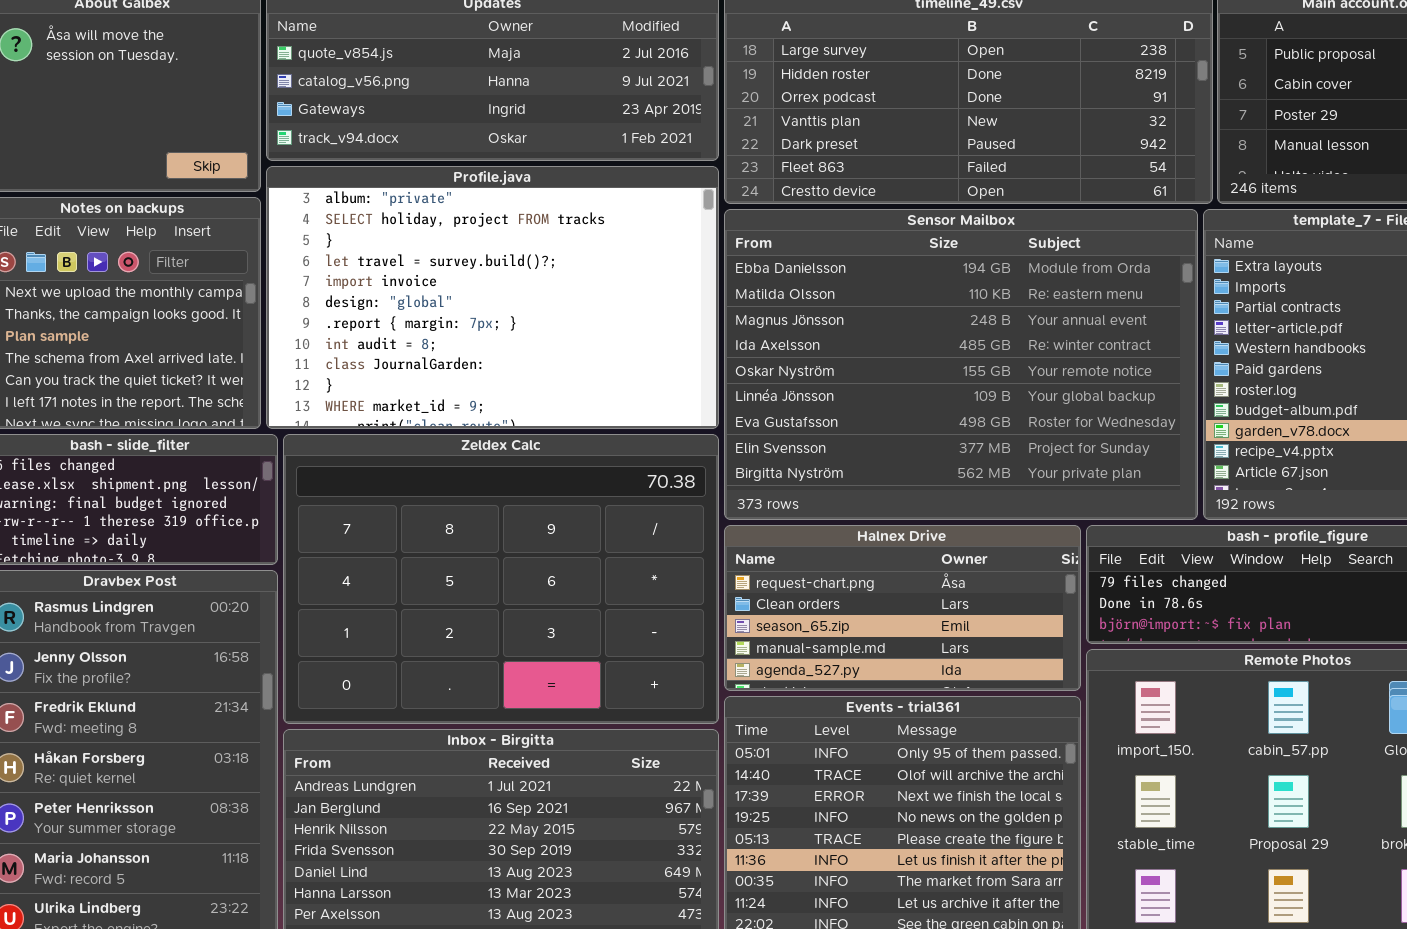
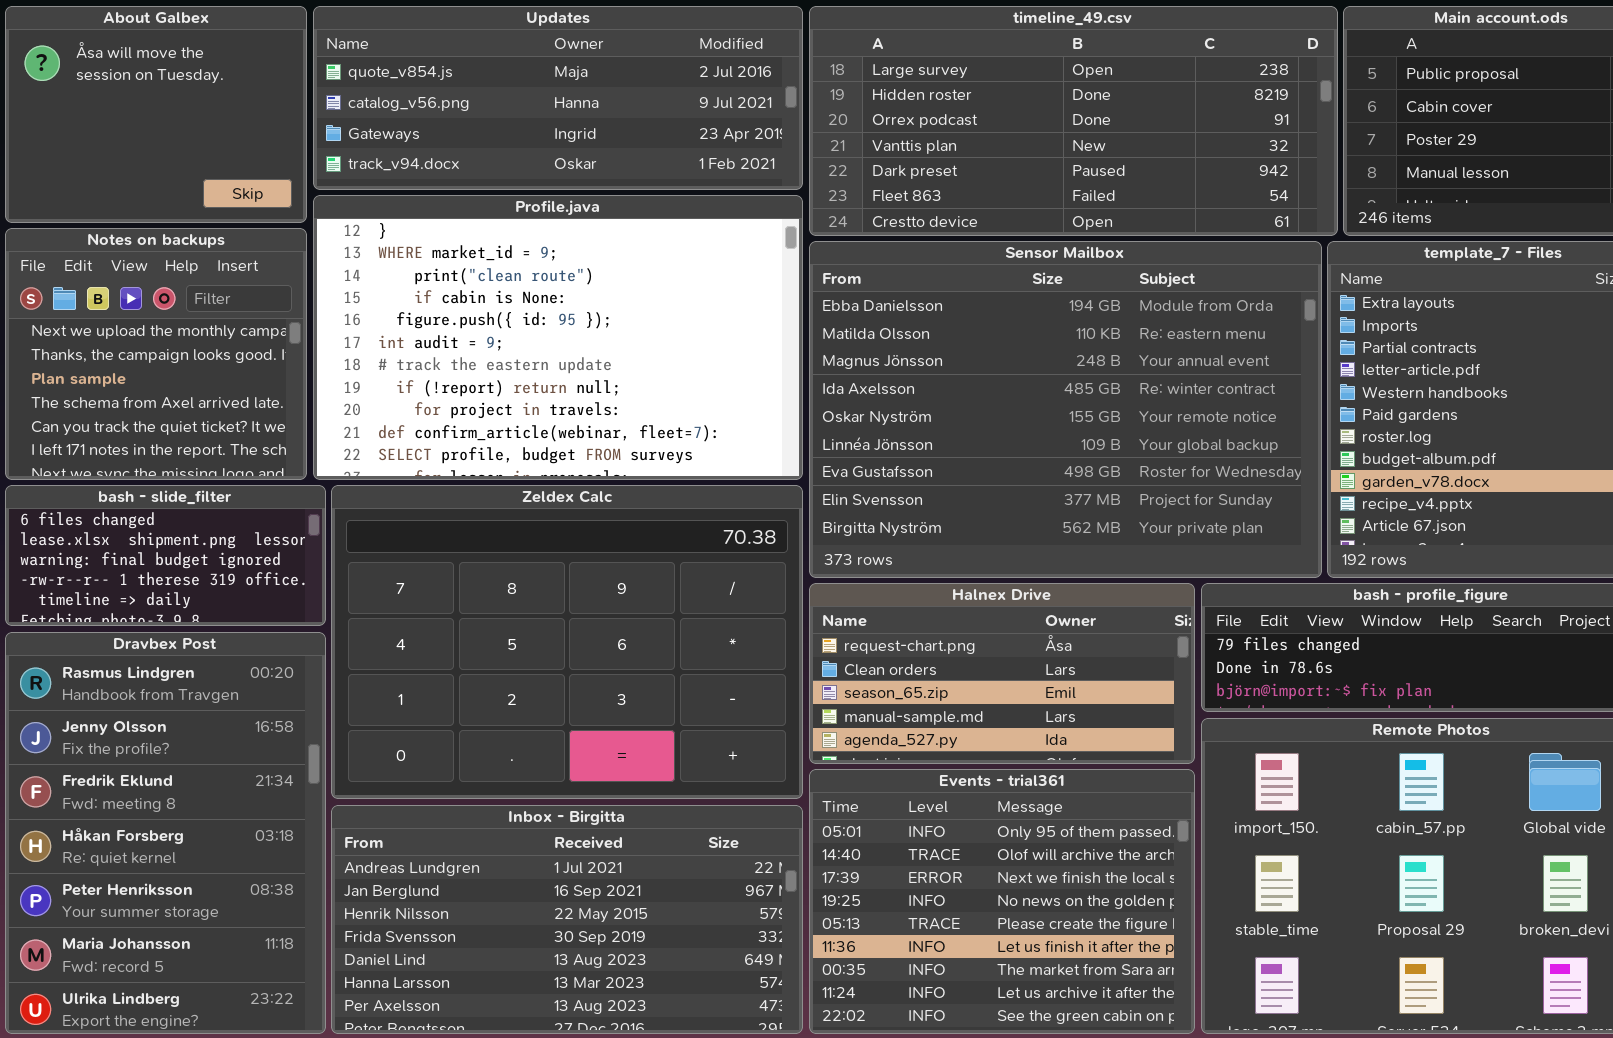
Profile.java: [266,166,719,429] -> [313,195,803,480], scrolled down 9 rows

